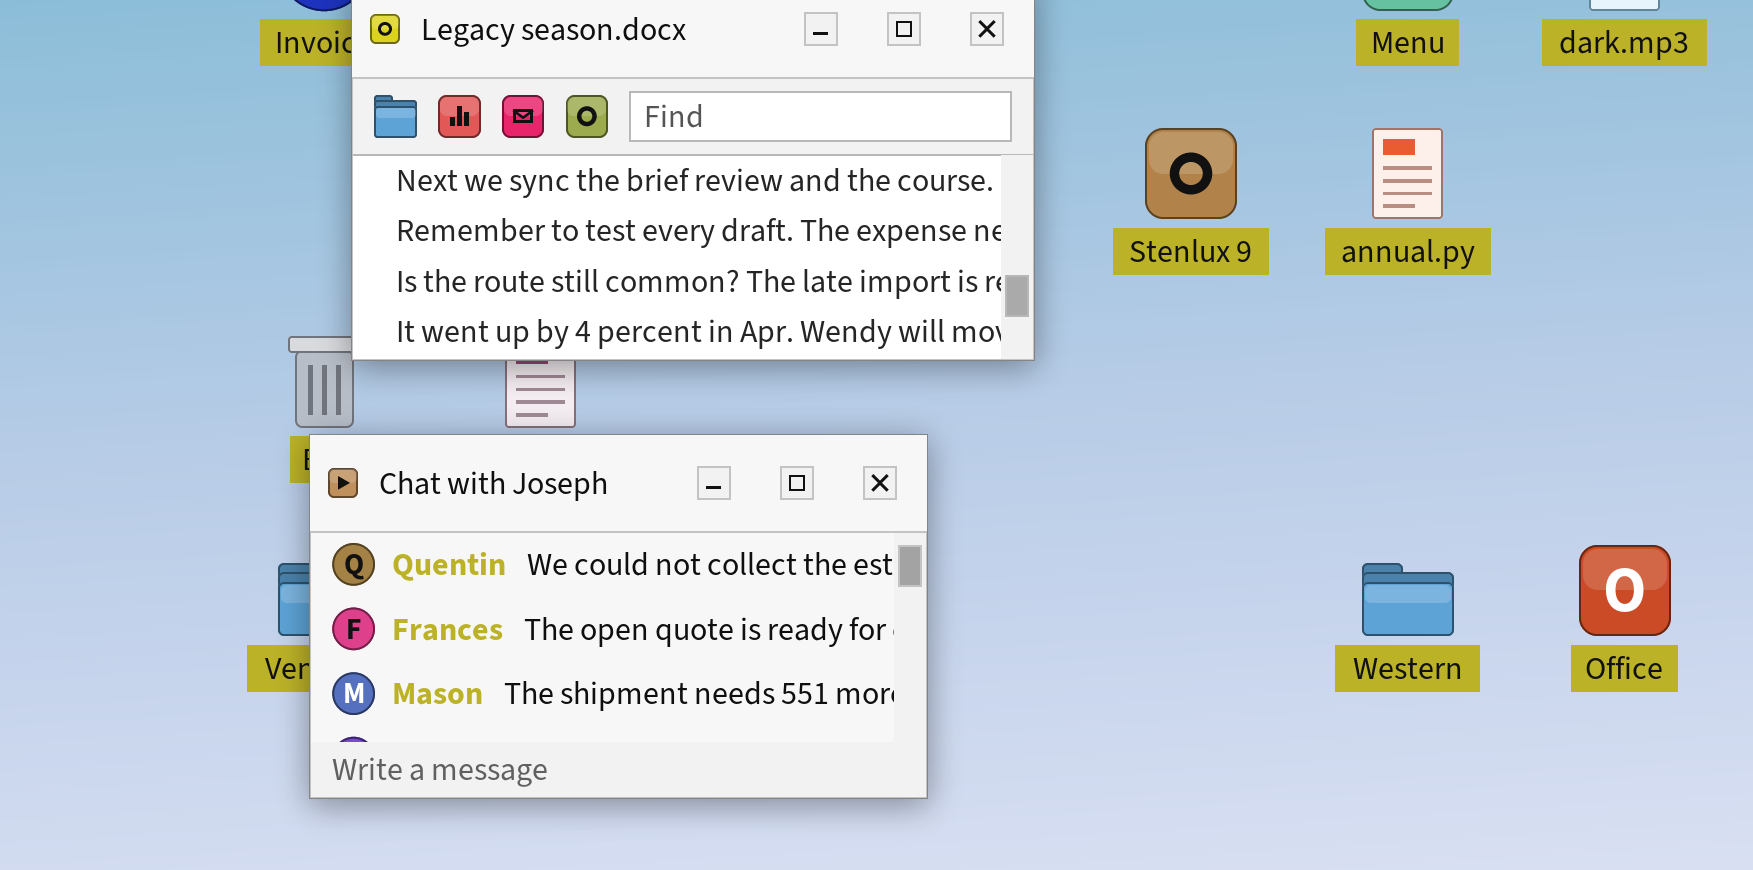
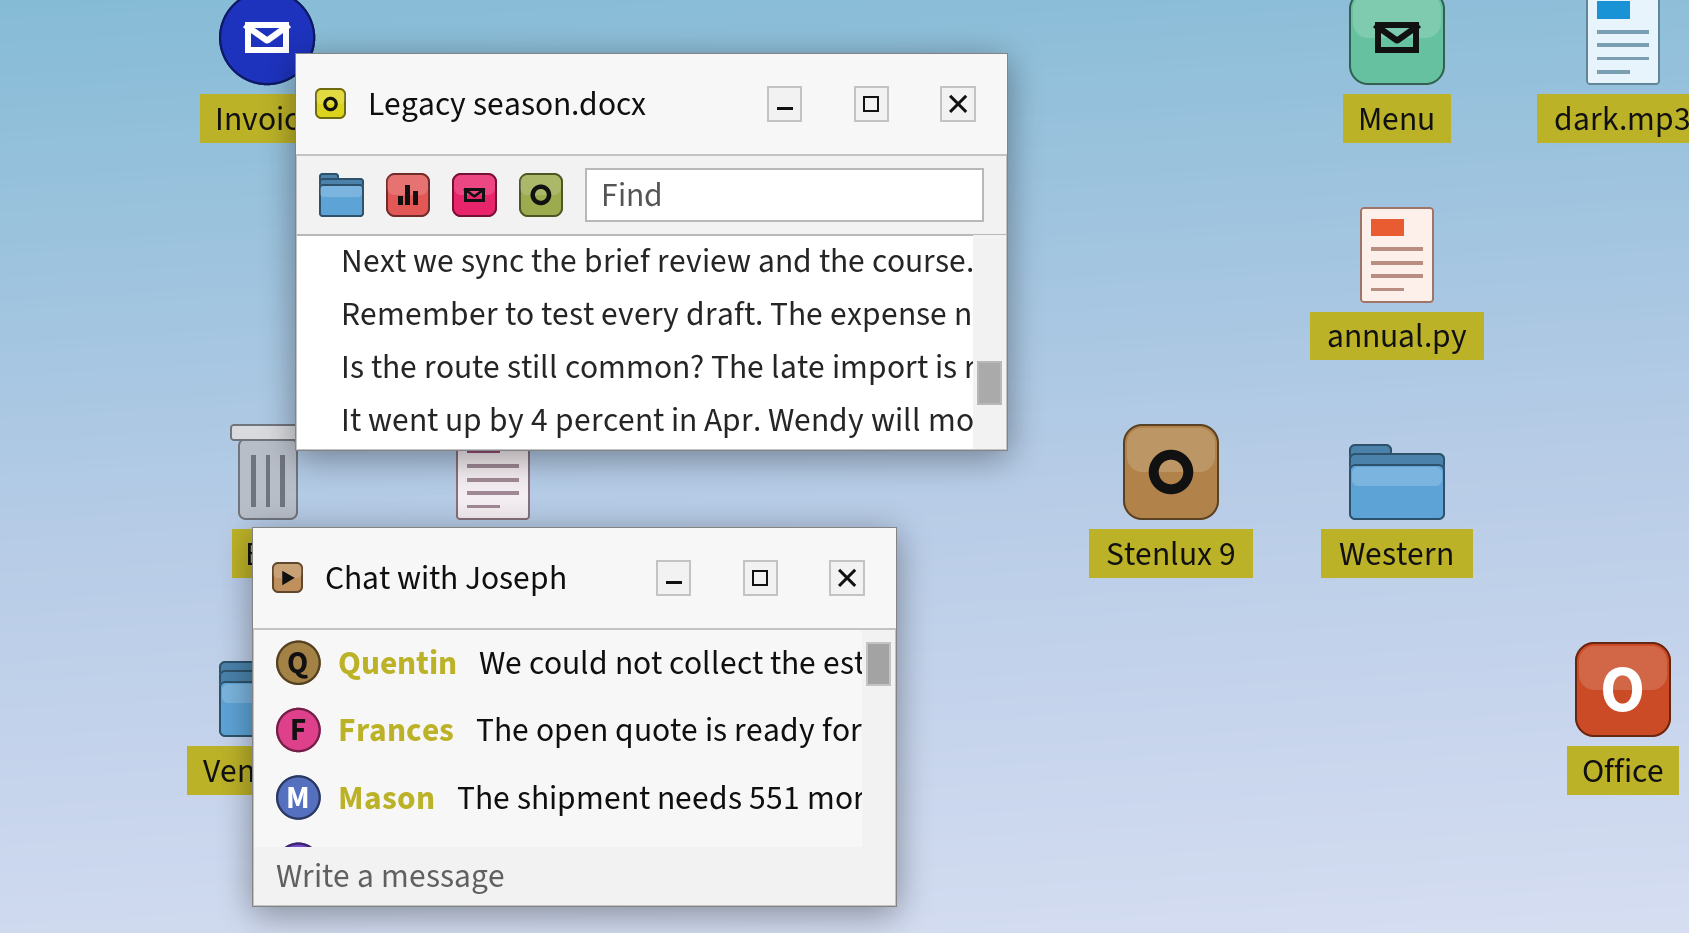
Stenlux 9: [1145,128,1237,219] -> [1123,424,1219,520], moved
Western: [1362,563,1454,636] -> [1349,444,1445,520], moved

